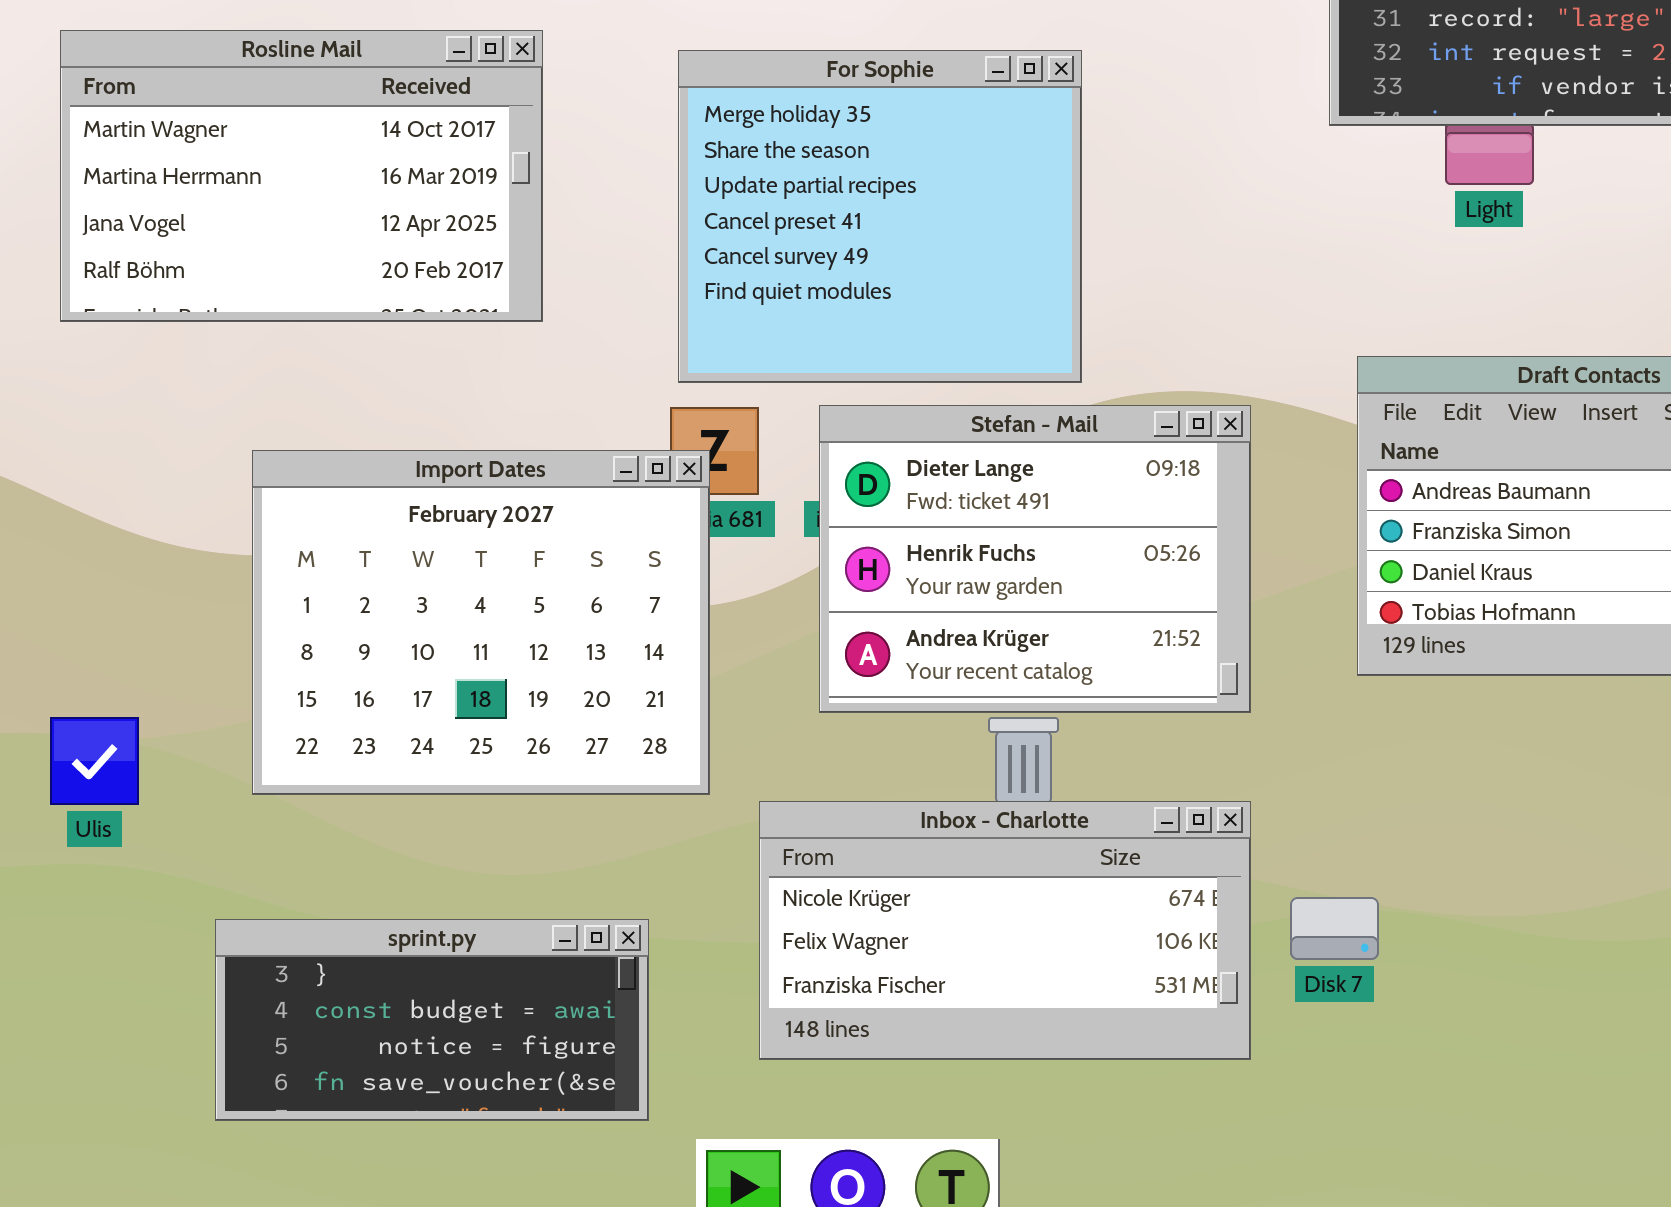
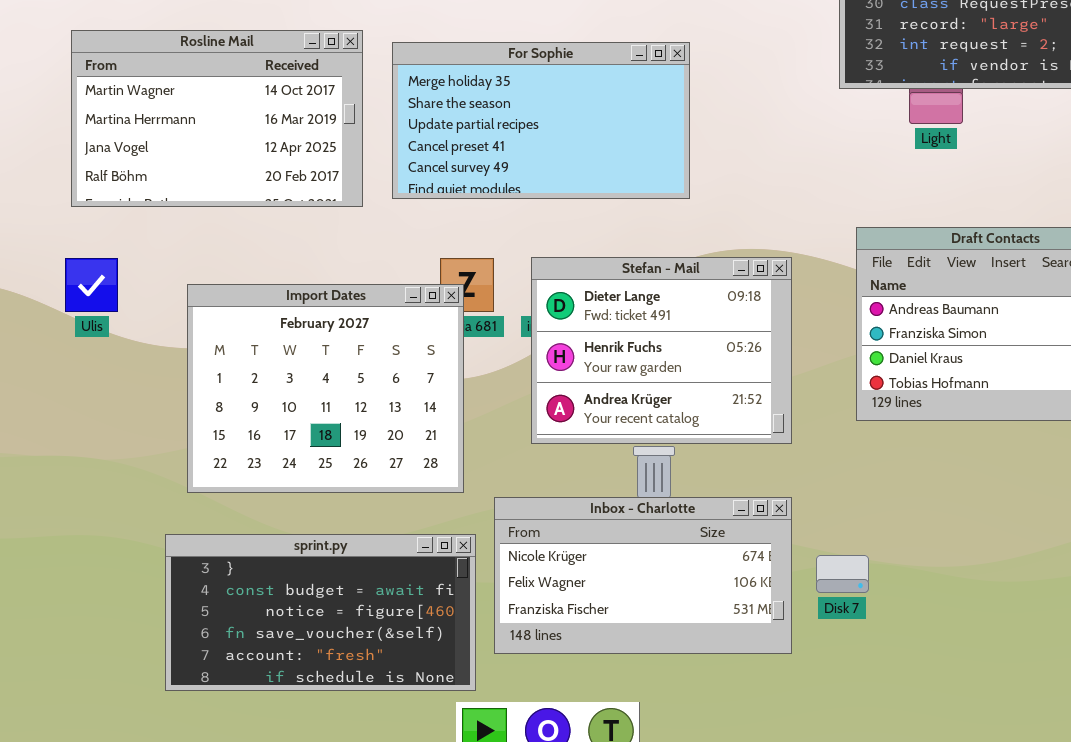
For Sophie: [678,50,1082,383] -> [392,42,690,199], resized
Ulis: [50,717,139,805] -> [65,258,118,312], moved
sprint.py: [215,919,649,1121] -> [165,534,476,691], resized

